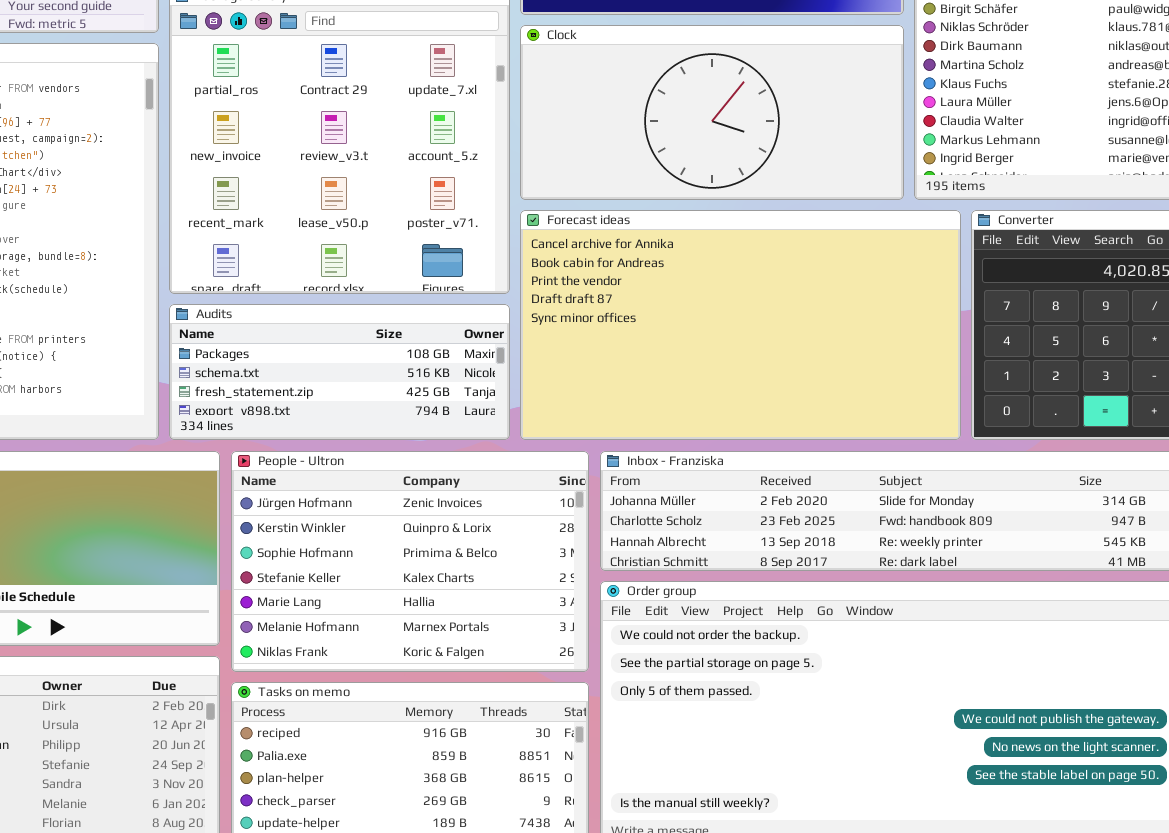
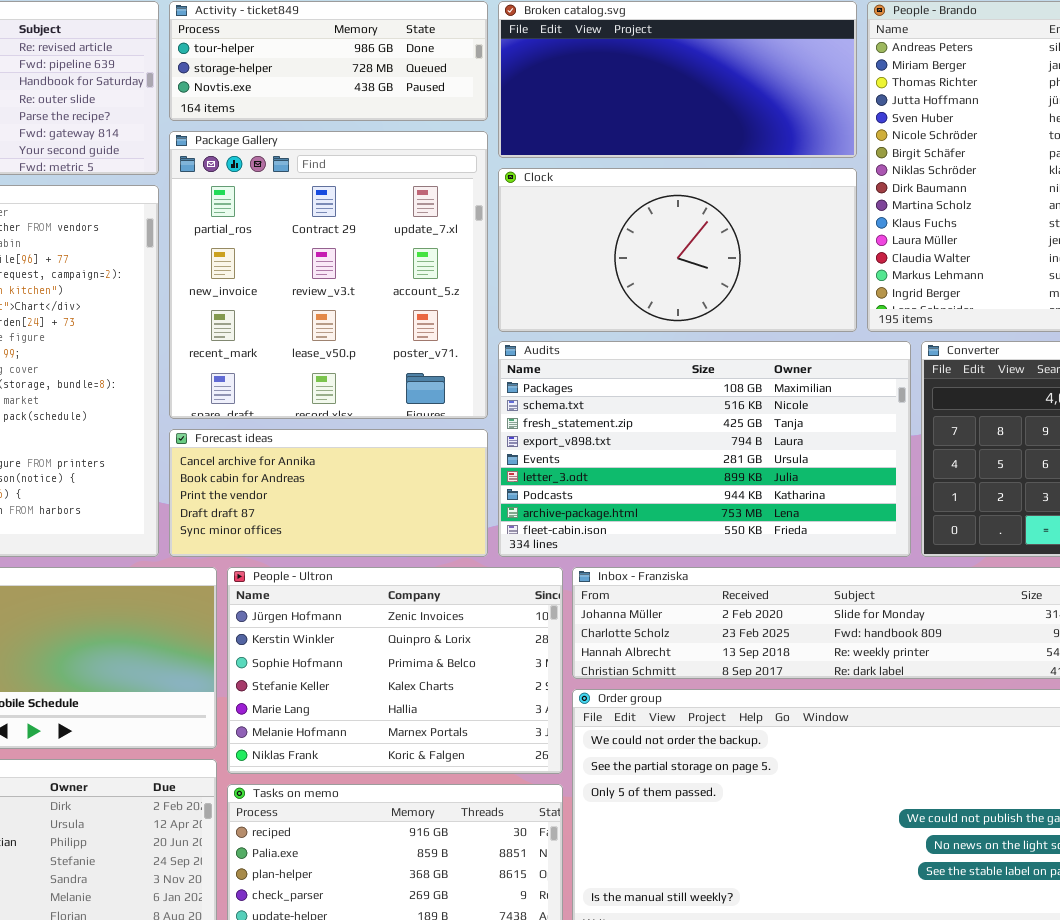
Forecast ideas: [520,210,961,440] -> [169,429,488,557], moved, resized
Audits: [169,304,510,440] -> [498,341,911,557], moved, resized

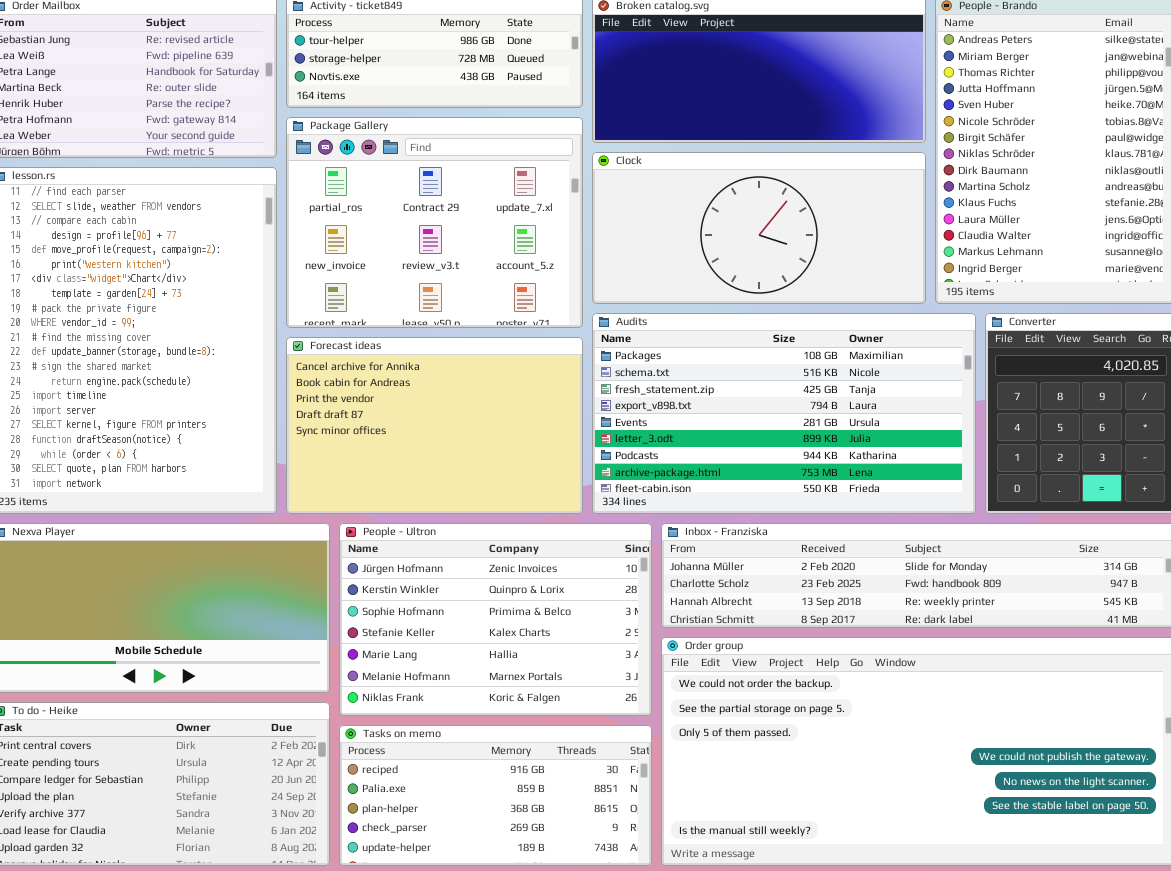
Package Gallery: [169,131,488,419] -> [286,117,583,328], resized
Forecast ideas: [169,429,488,557] -> [286,337,583,514], resized

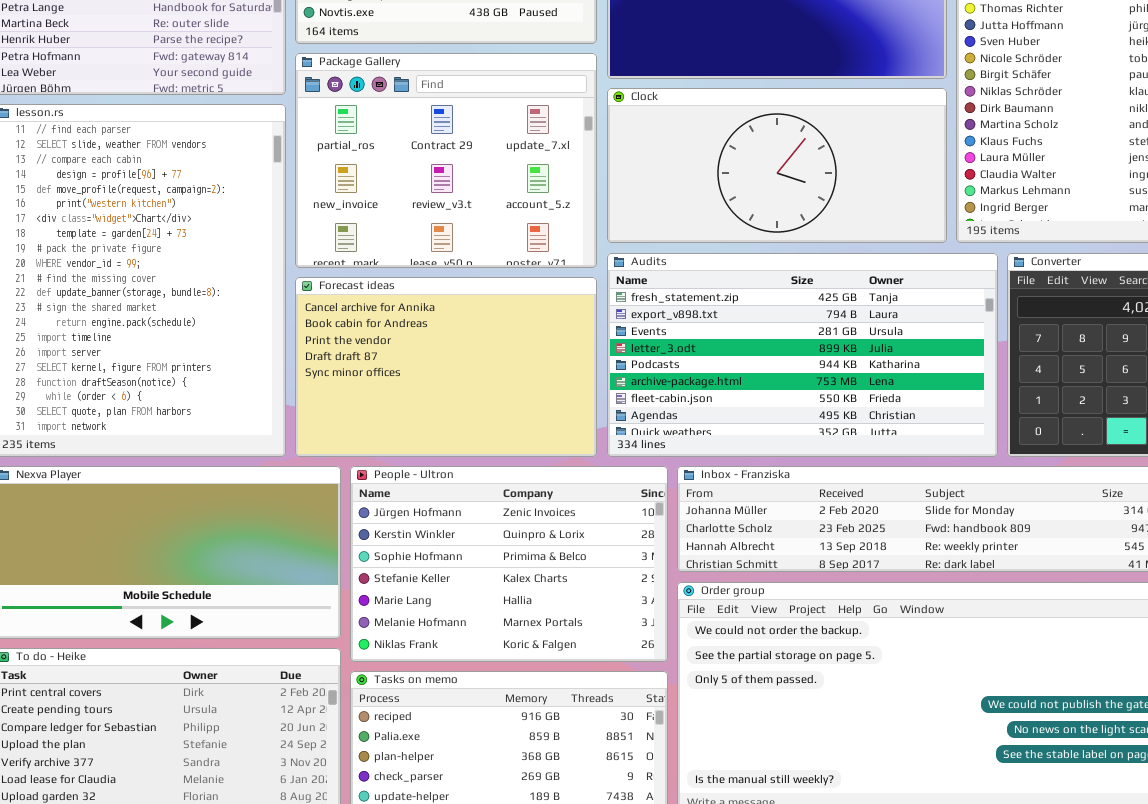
Audits: [592,313,976,514] -> [607,253,998,457], scrolled down 2 rows

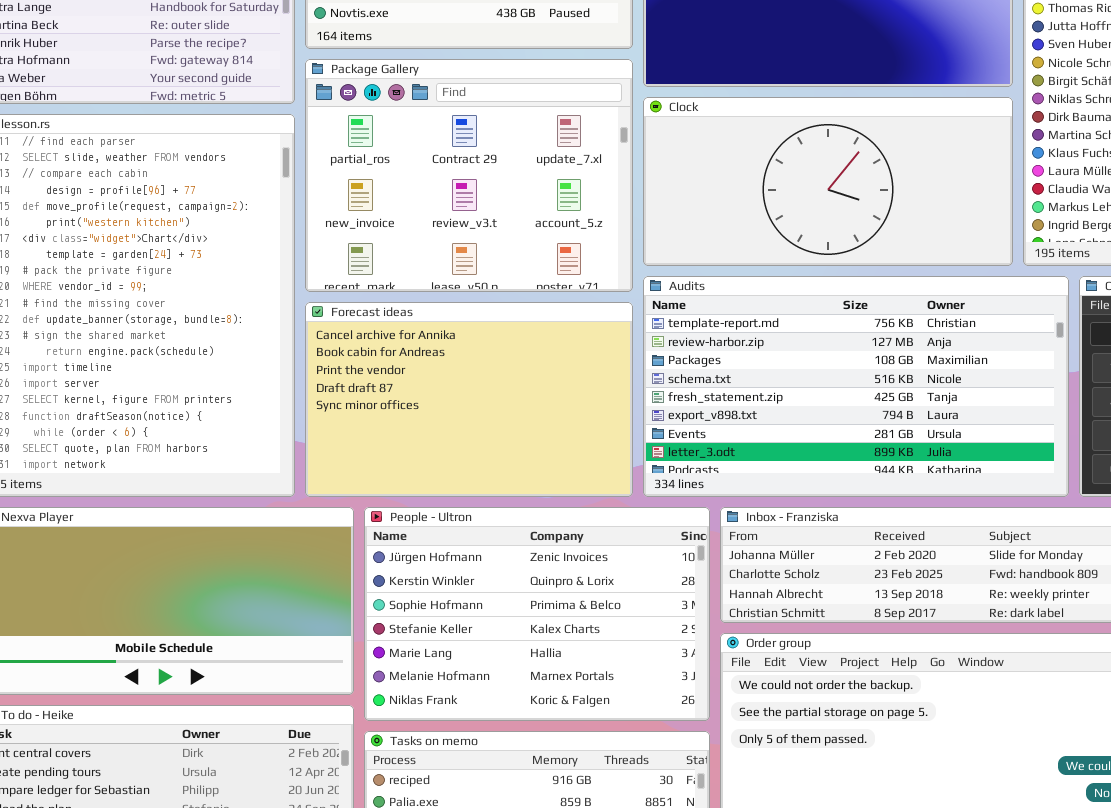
Audits: [607,253,998,457] -> [643,276,1069,497], scrolled up 4 rows

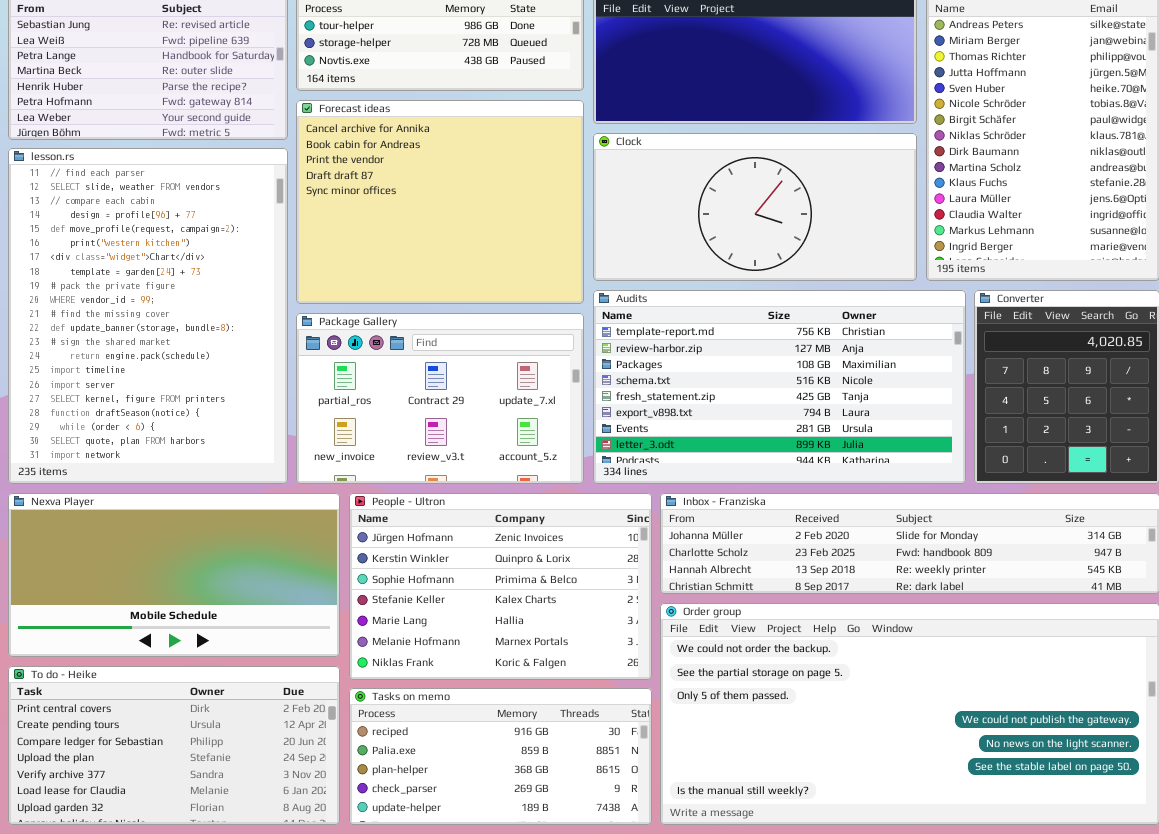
Package Gallery: [305,59,633,292] -> [296,313,584,484], moved, resized
Forecast ideas: [305,302,633,497] -> [296,100,584,304], moved, resized

